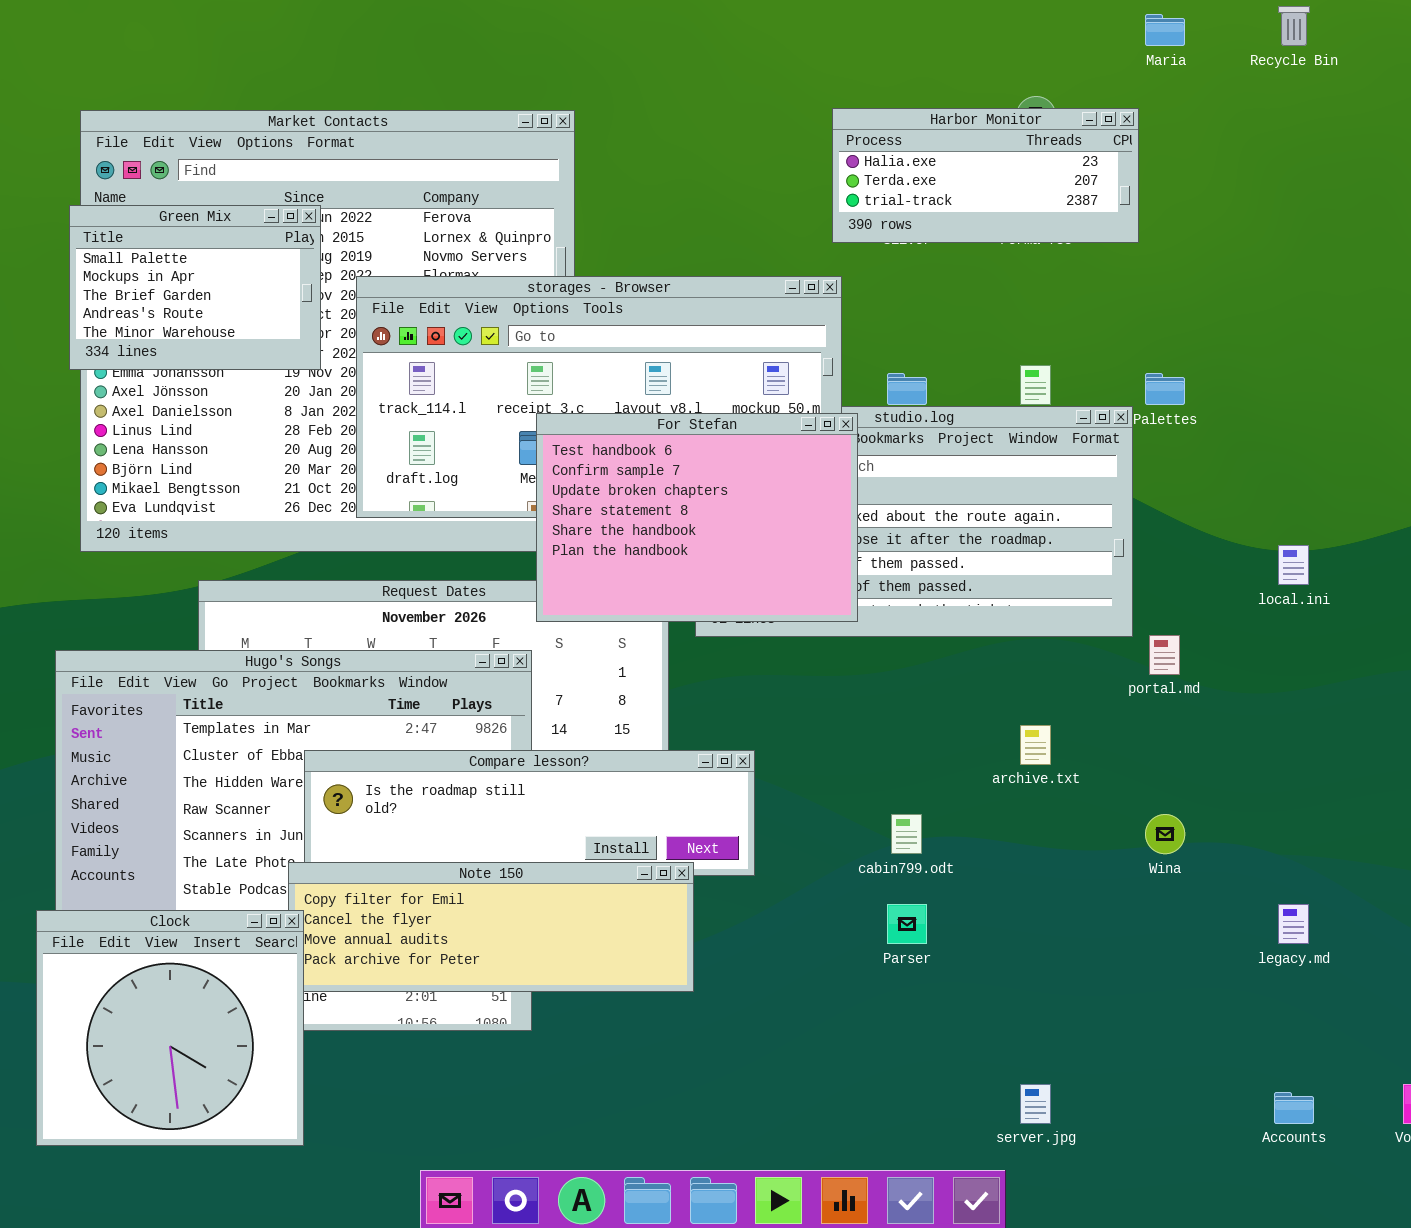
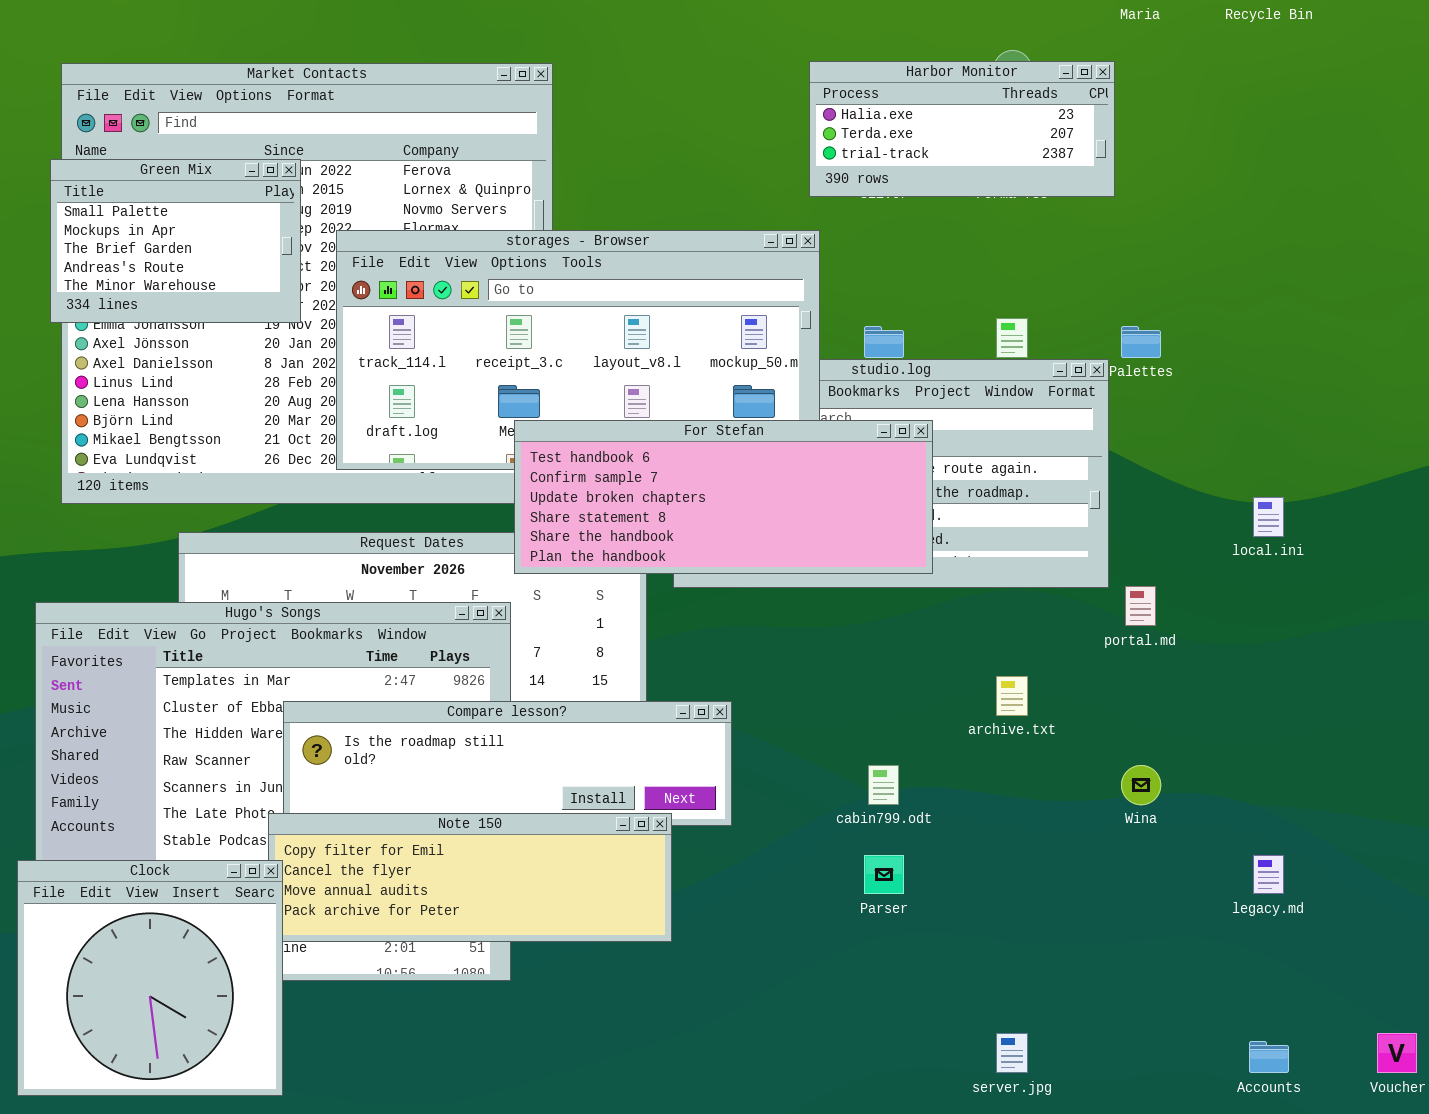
For Stefan: [536,413,858,622] -> [514,420,933,574], resized

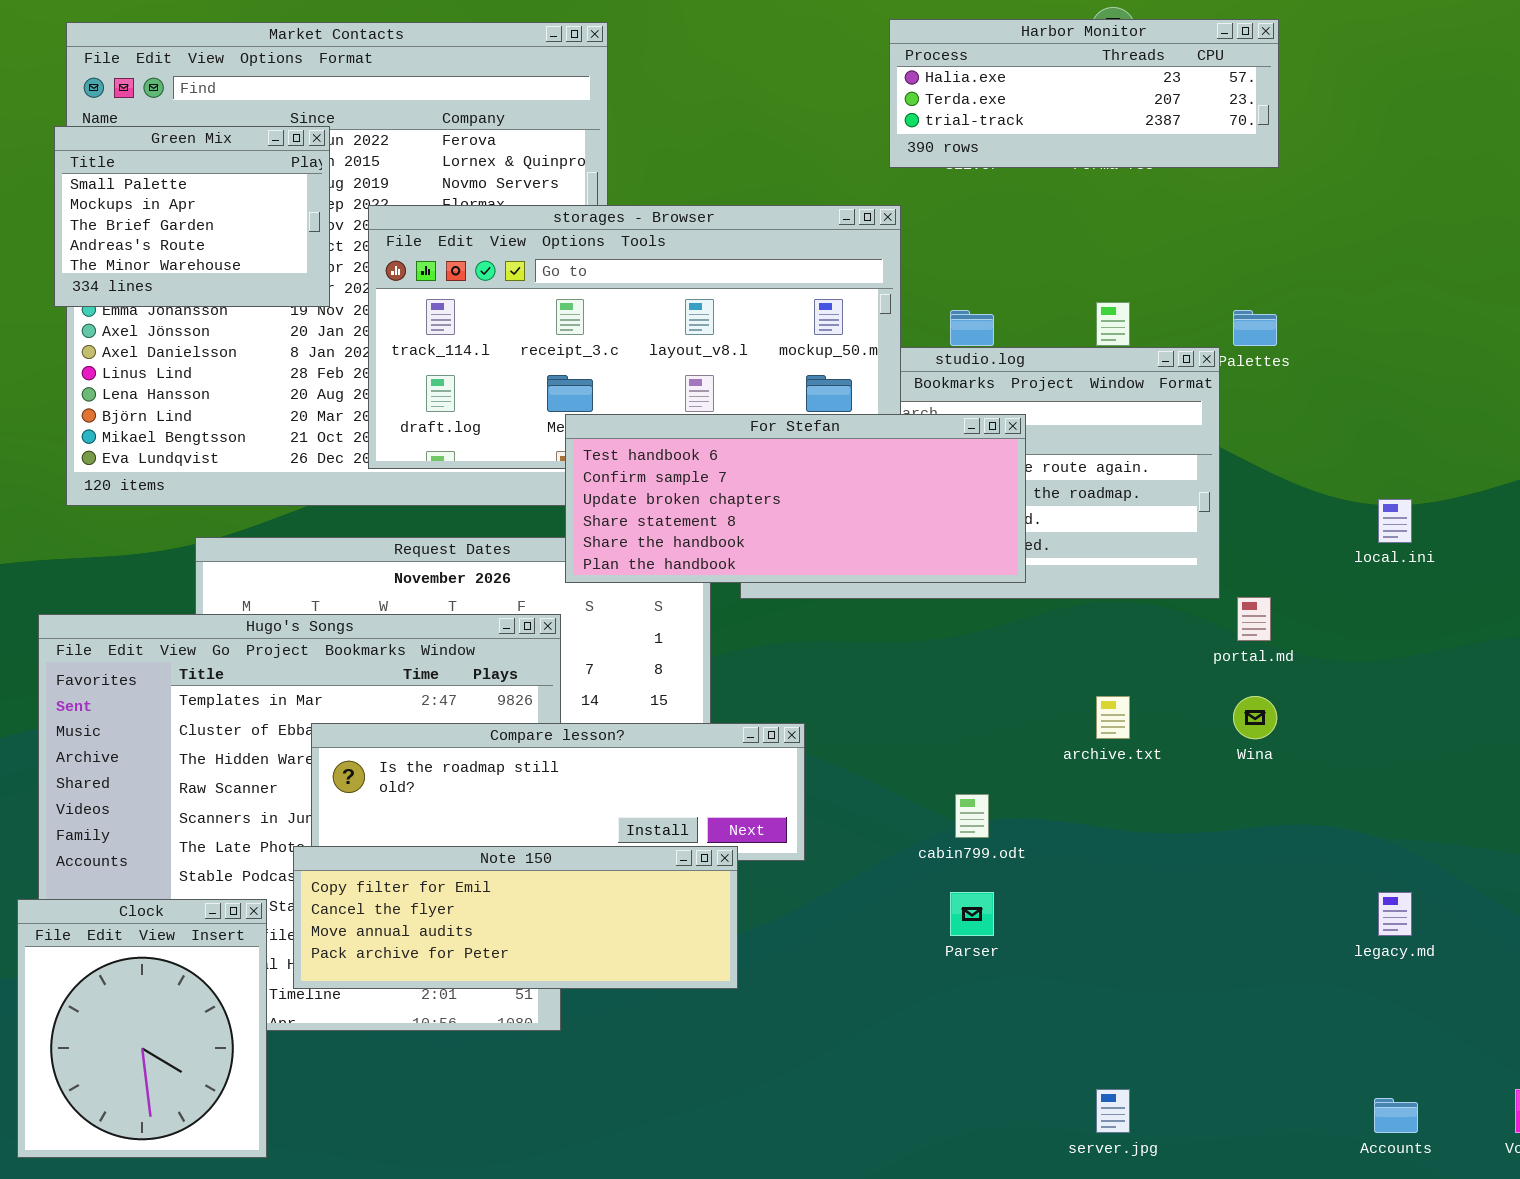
Harbor Monitor: [809,61,1115,197] -> [889,19,1279,168], resized
Wina: [1121,765,1161,805] -> [1233,696,1277,739], moved
Clock: [17,860,283,1096] -> [17,899,267,1158], resized

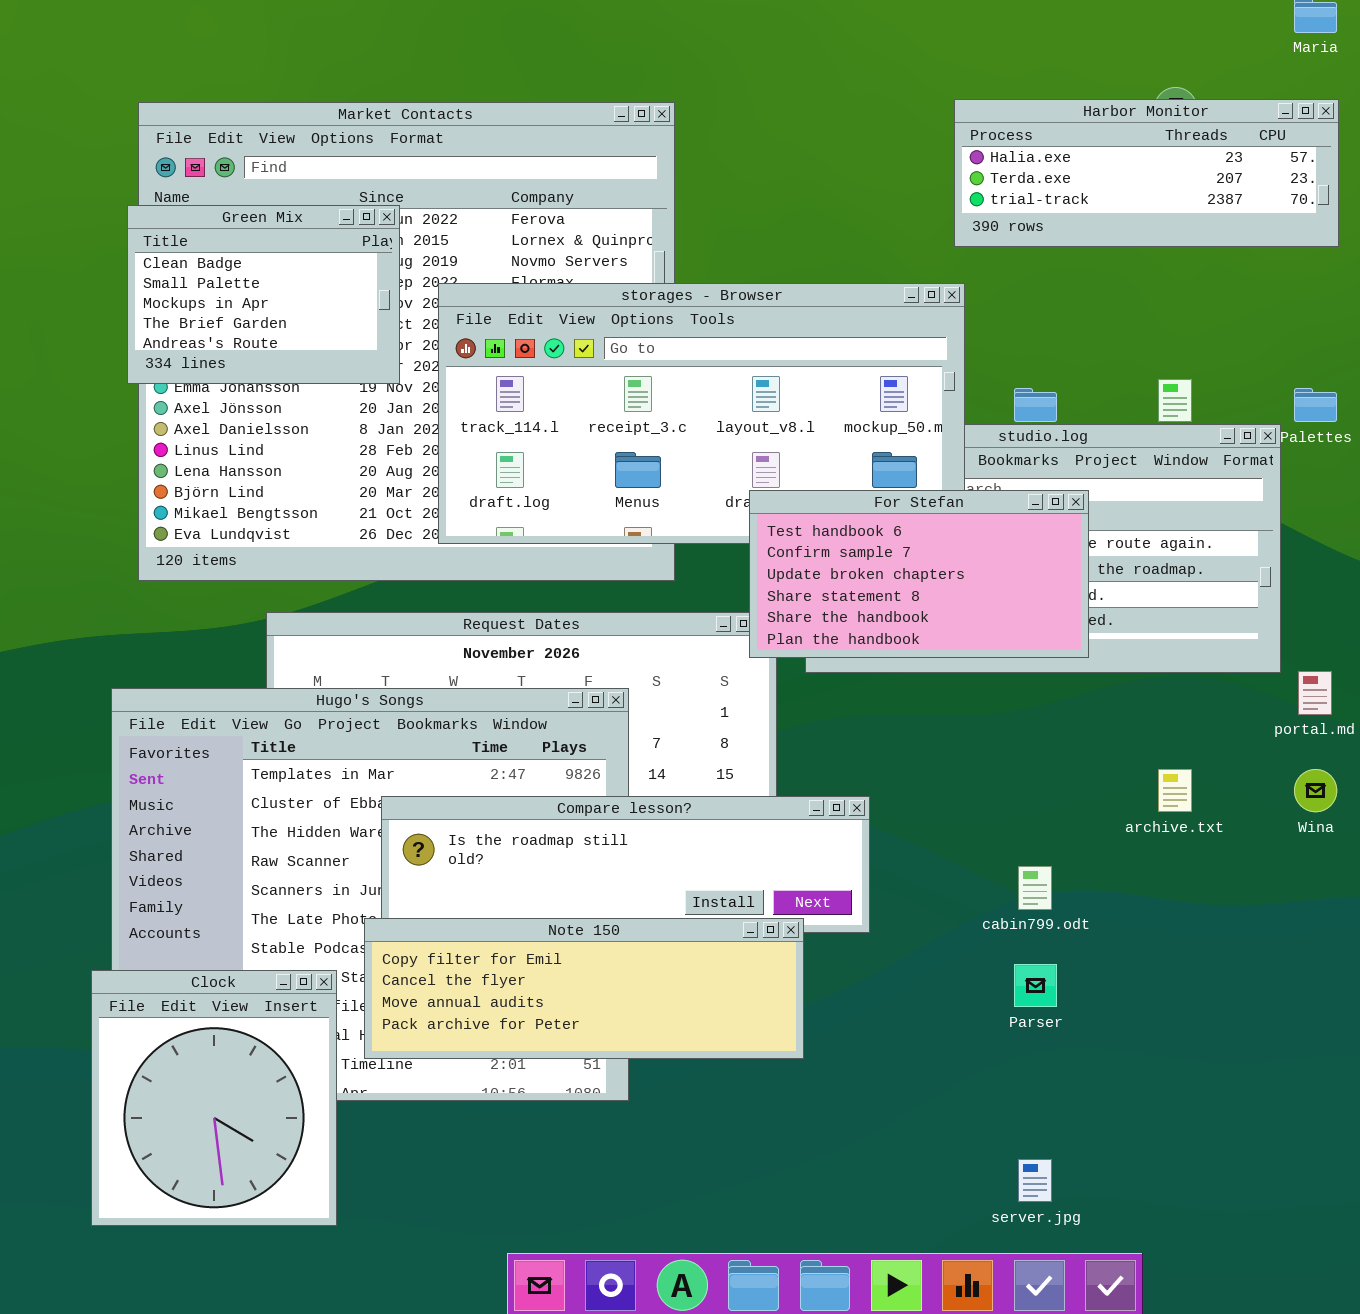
Green Mix: [54,126,330,307] -> [127,205,400,384], scrolled up 1 row
For Stefan: [565,414,1026,583] -> [749,490,1089,658], resized
server.jpg: [1096,1089,1130,1133] -> [1018,1159,1052,1202], moved

